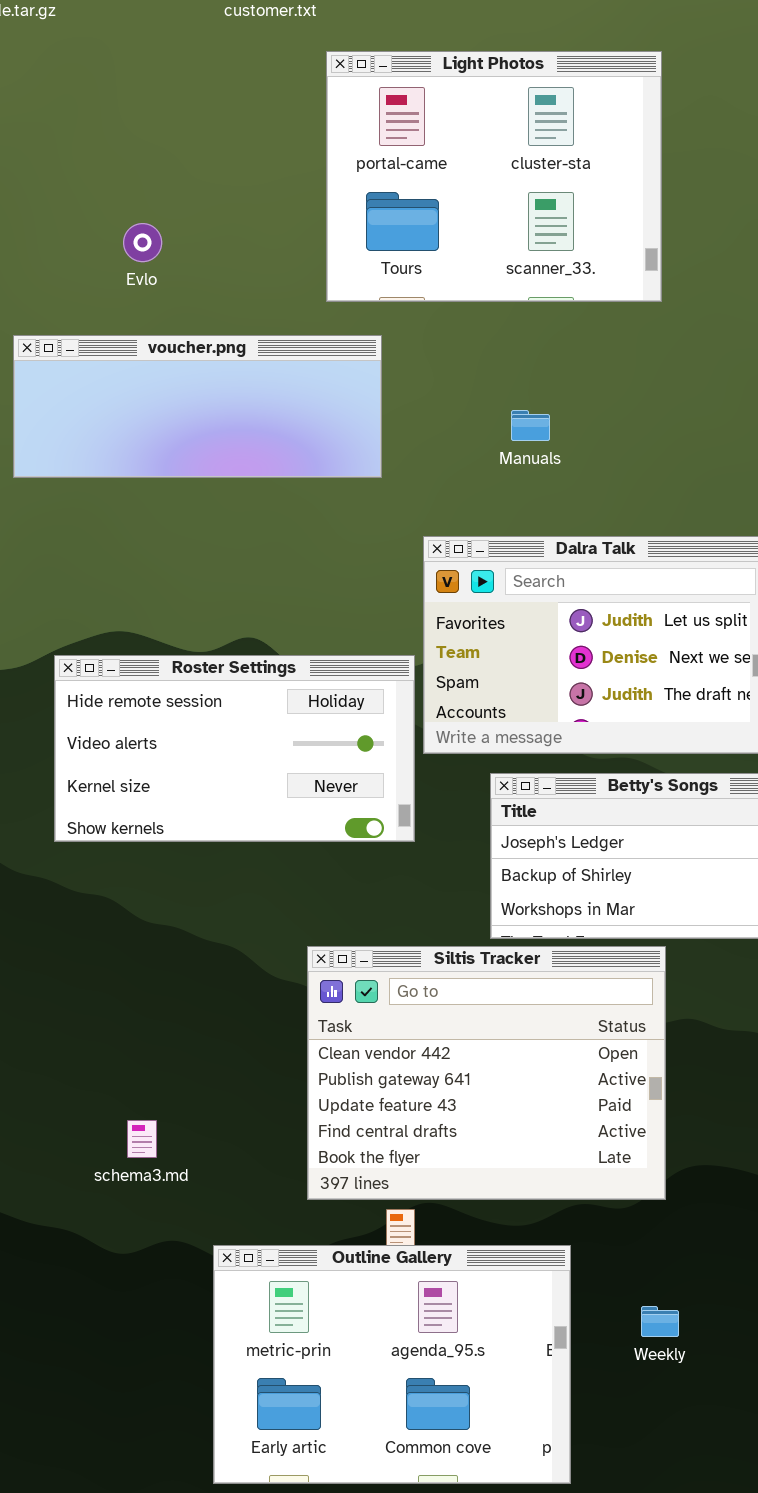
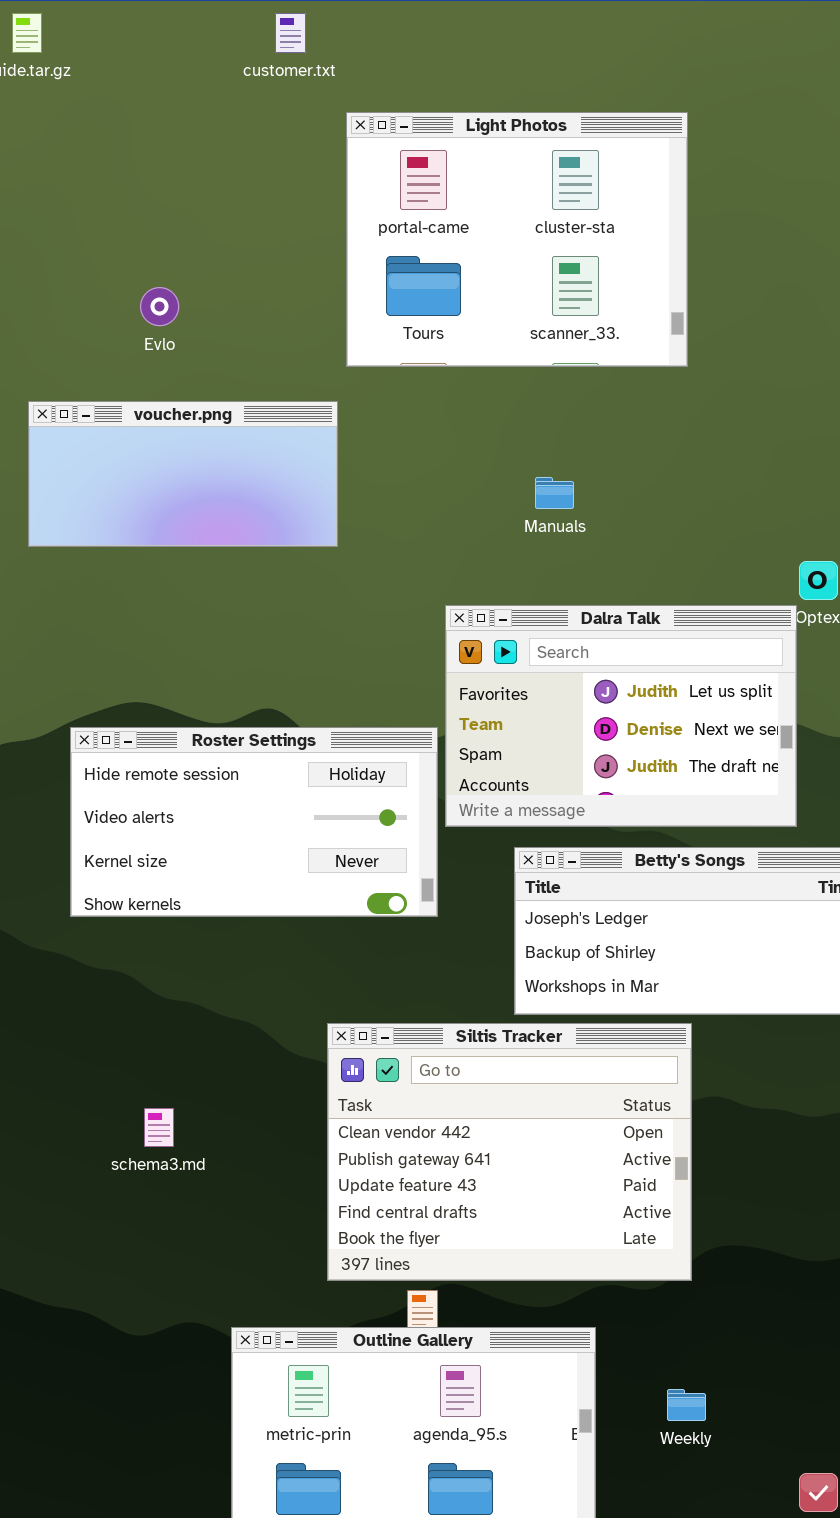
voucher.png: [13,335,382,478] -> [28,401,338,547], resized
schema3.md: [127,1120,157,1158] -> [144,1108,174,1147], moved

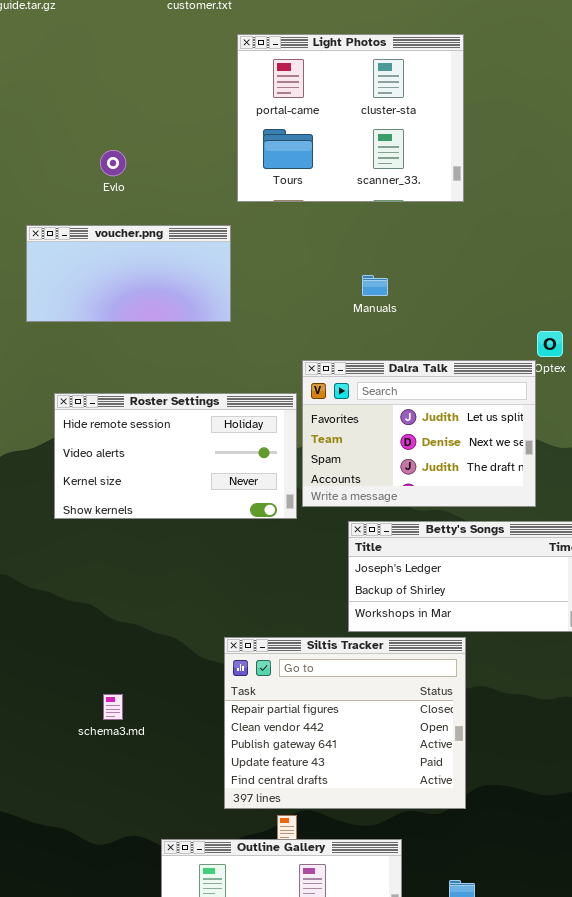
Roster Settings: [70,727,438,917] -> [54,393,297,519], moved
Siltis Tracker: [327,1023,692,1281] -> [224,637,466,809], scrolled up 1 row

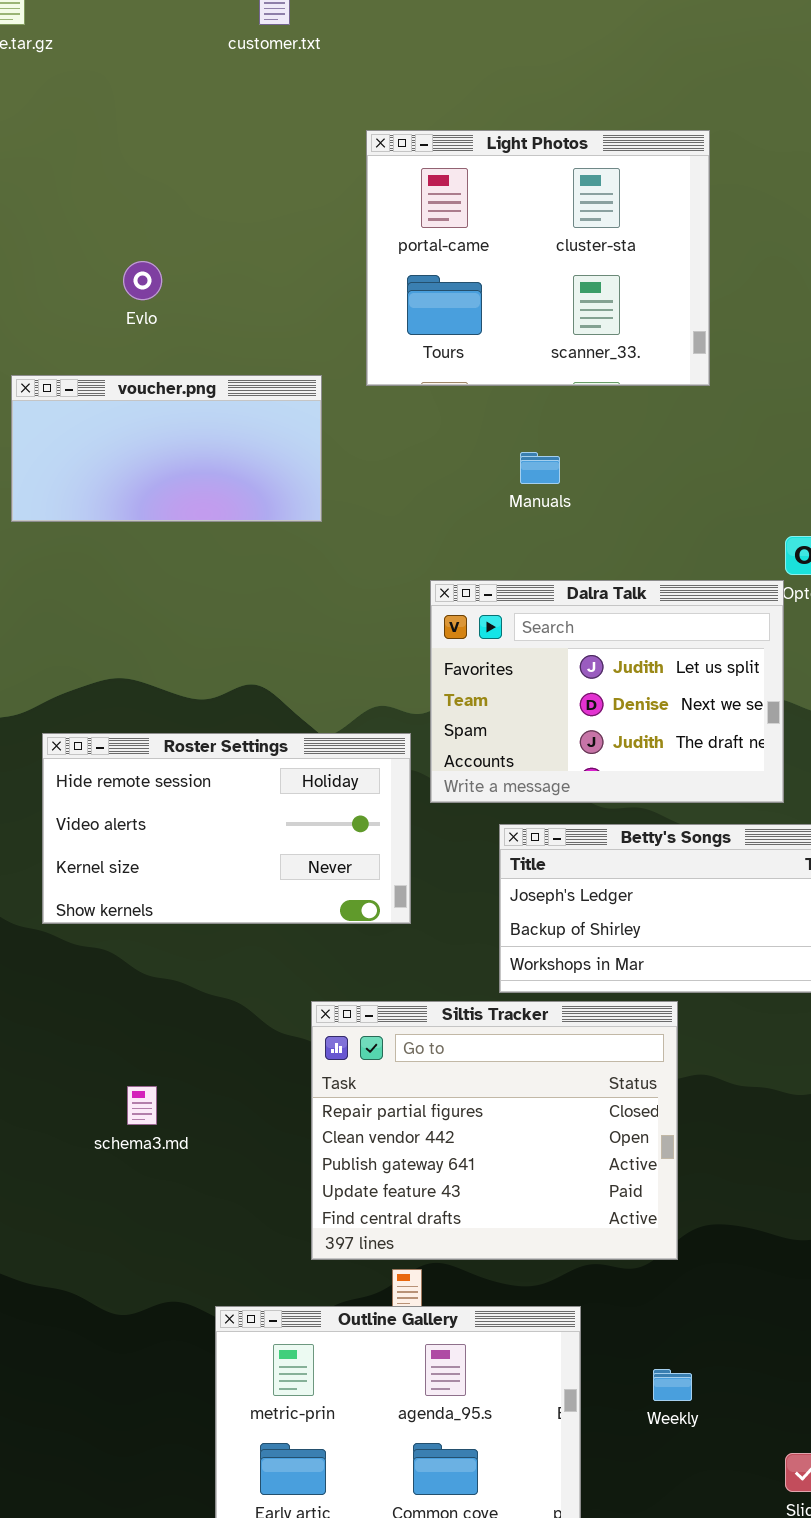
Light Photos: [237,34,464,202] -> [366,130,710,386], moved
Roster Settings: [54,393,297,519] -> [42,733,411,924], moved

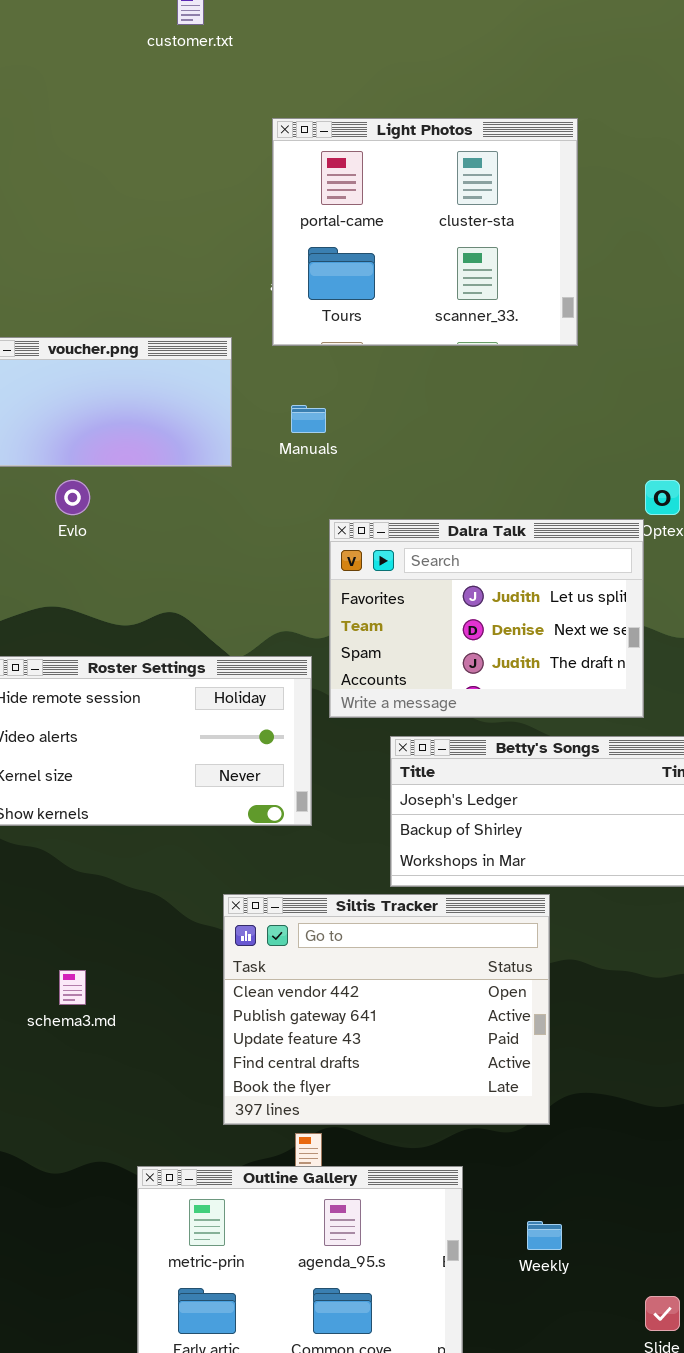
Evlo: [123,261,162,300] -> [55,480,90,515], moved
Manuals: [520,452,560,484] -> [291,405,326,433], moved
Siltis Tracker: [311,1001,678,1260] -> [223,894,550,1125], scrolled down 1 row

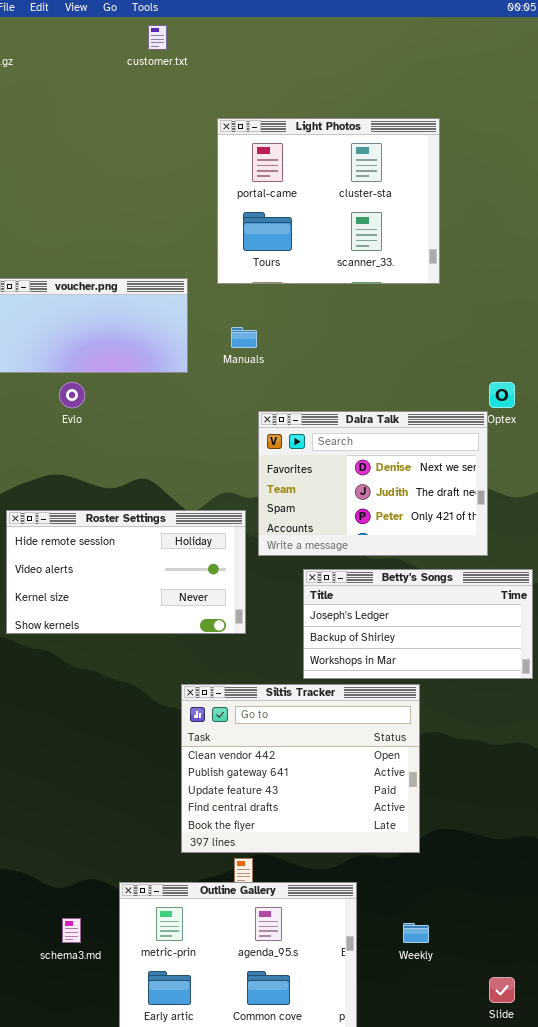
Dalra Talk: [329,519,644,718] -> [258,411,488,556], scrolled down 1 row
schema3.md: [59,970,86,1005] -> [62,918,81,943], moved

